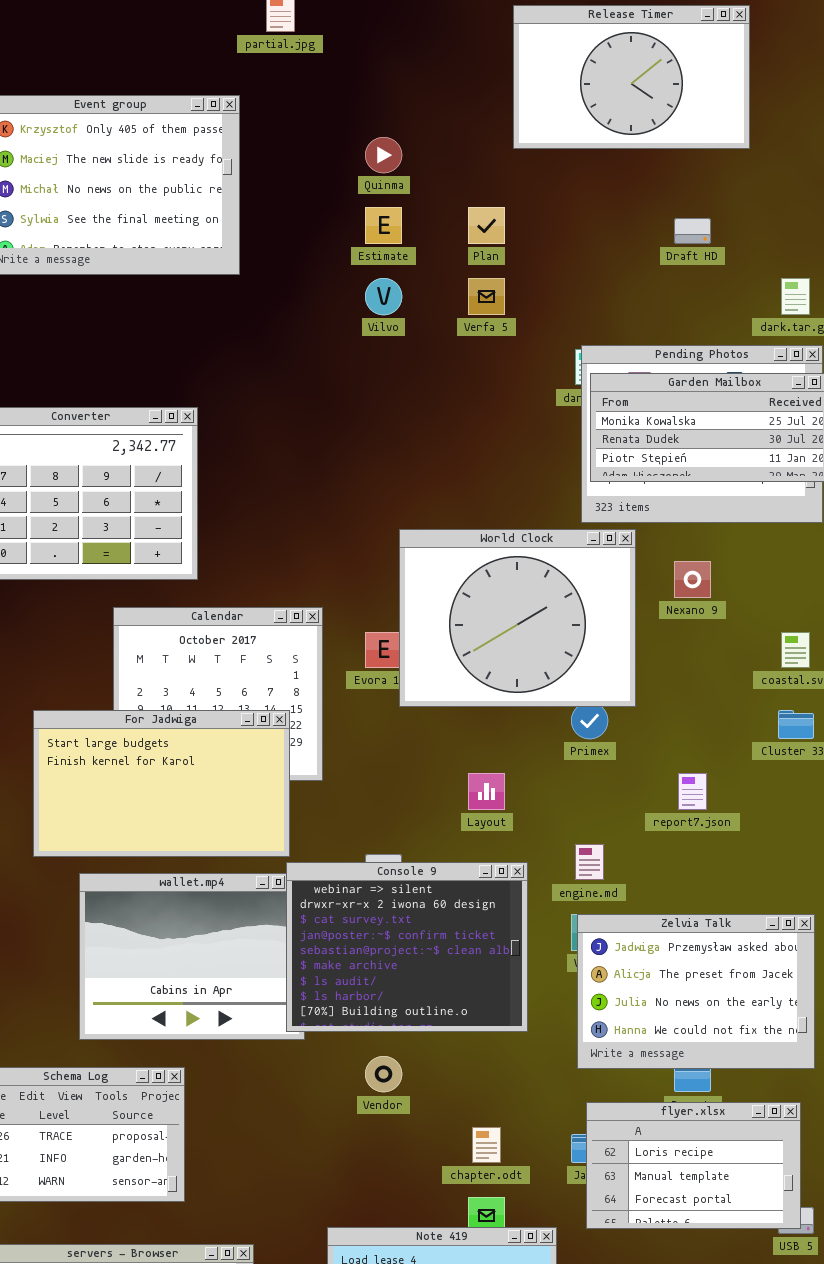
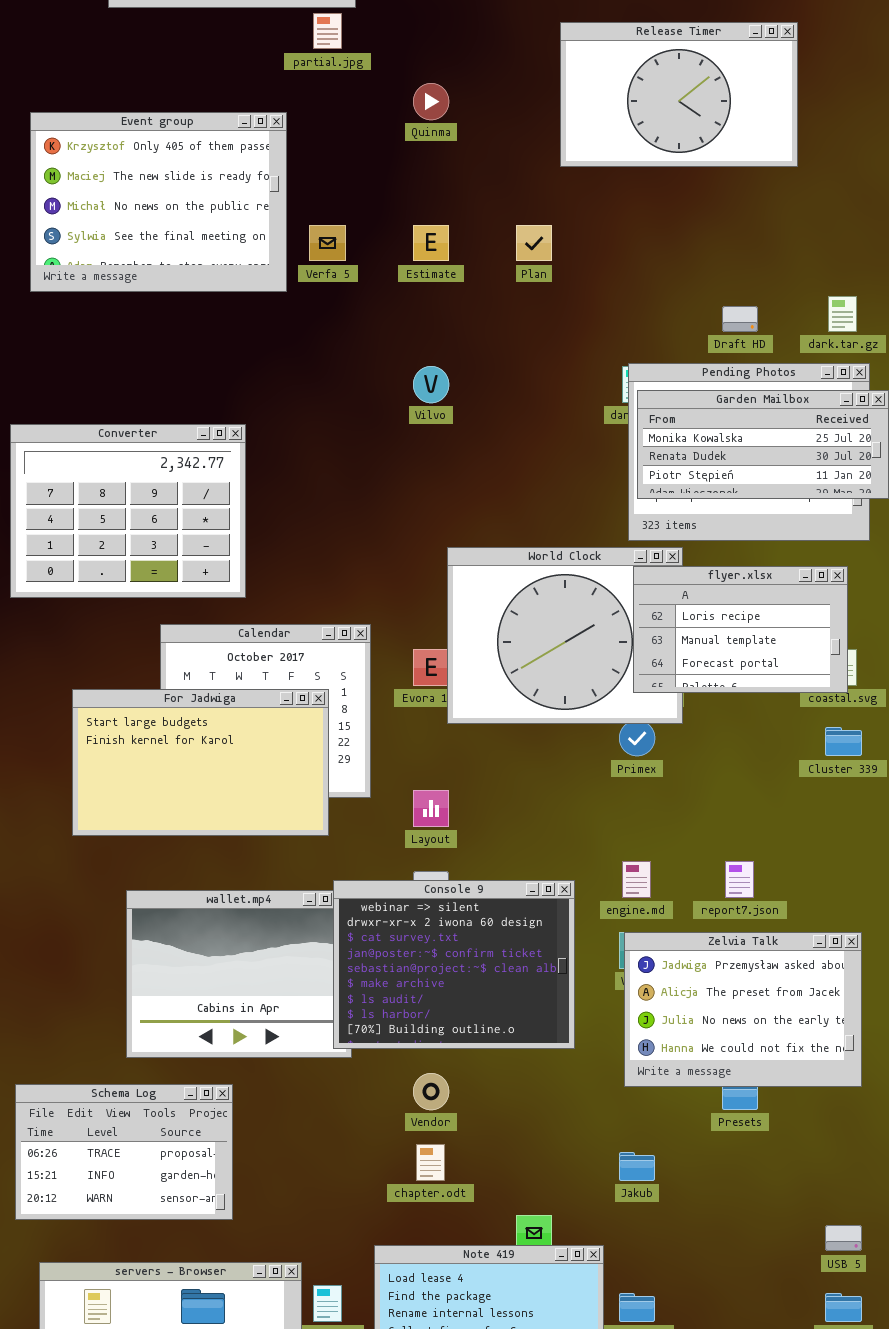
Quinma: [365,137,402,173] -> [413,83,449,120], moved
Draft HD: [674,218,711,244] -> [722,306,758,332], moved
Vilvo: [365,278,402,315] -> [413,366,449,403], moved
Verfa 5: [468,278,505,315] -> [309,225,346,261], moved
For Jadwiga: [33,710,290,857] -> [72,689,329,836], moved
Layout: [468,773,505,810] -> [413,790,449,827], moved
report7.json: [678,773,707,810] -> [725,861,754,898], moved
flyer.xlsx: [586,1102,801,1229] -> [633,566,848,693], moved
chapter.odt: [472,1127,501,1163] -> [416,1144,445,1181], moved

